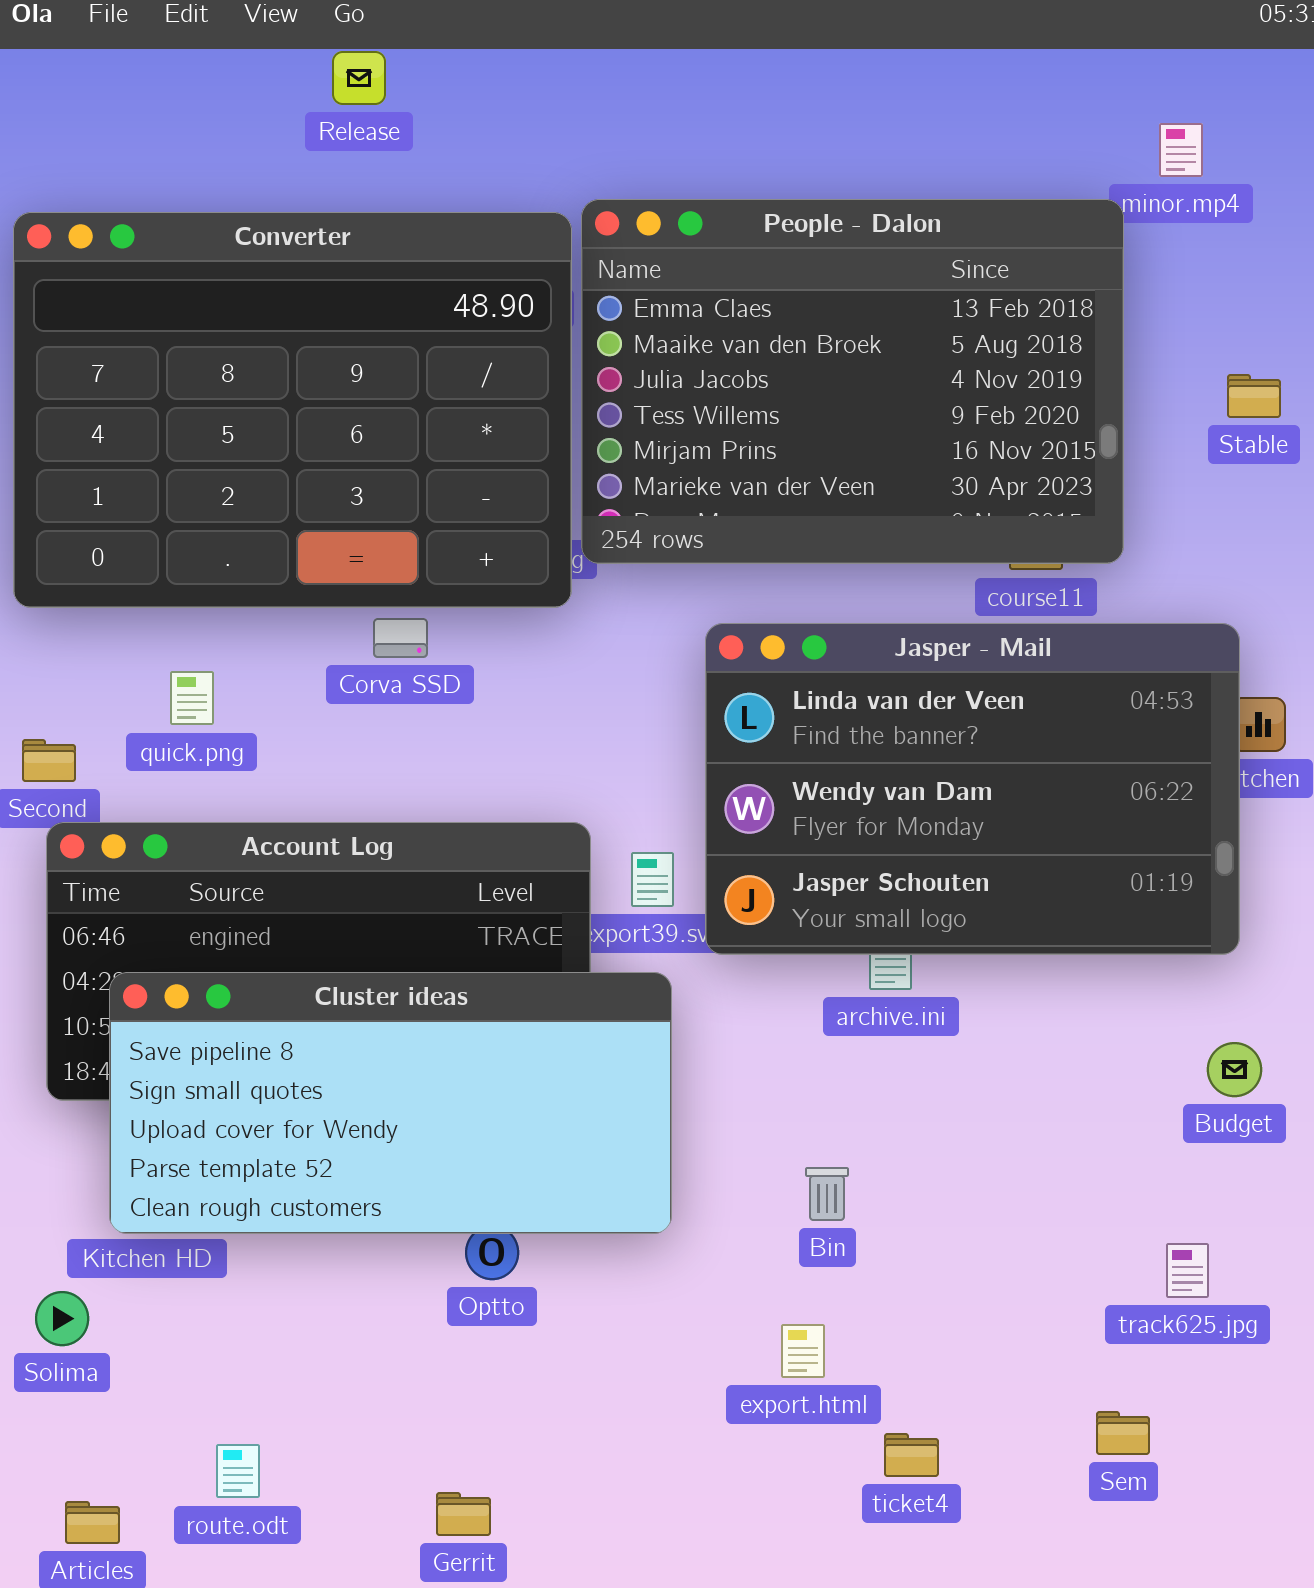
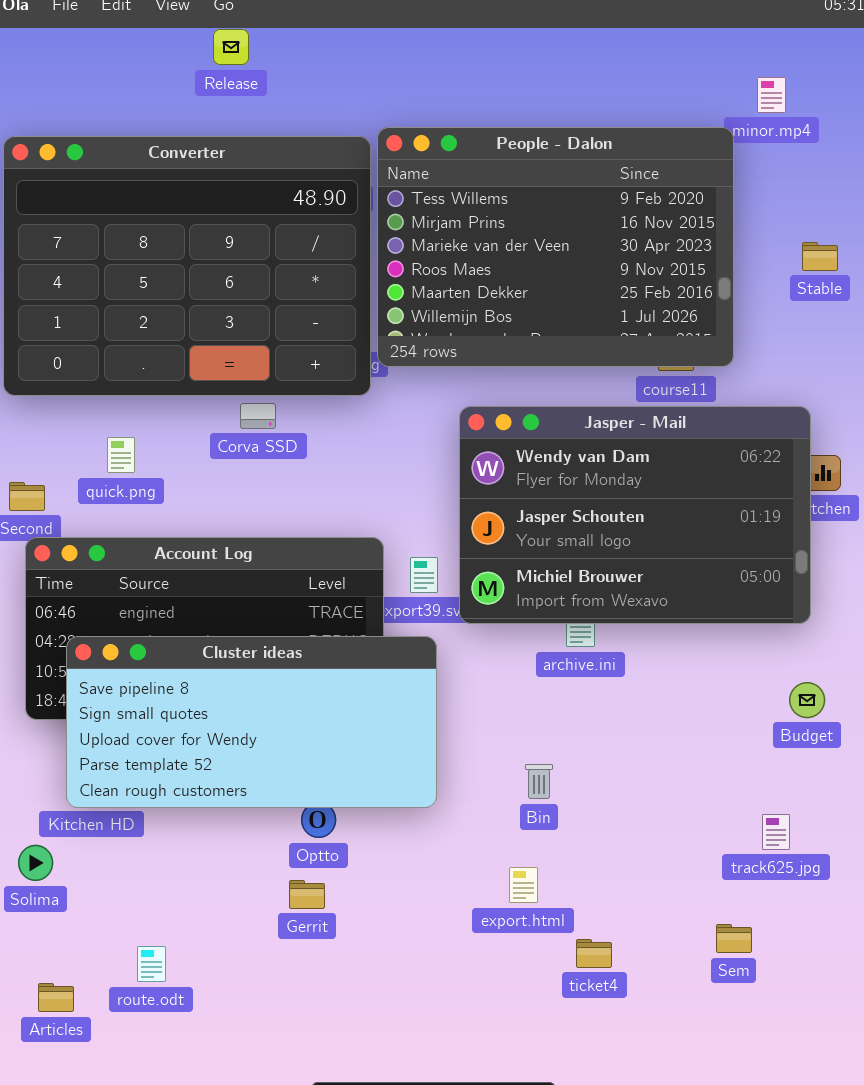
People - Dalon: [581,199,1124,564] -> [377,127,734,367], scrolled down 3 rows
Jasper - Mail: [705,623,1240,955] -> [459,406,811,624], scrolled down 1 row
Gerrit: [436,1492,491,1536] -> [289,880,325,909], moved

